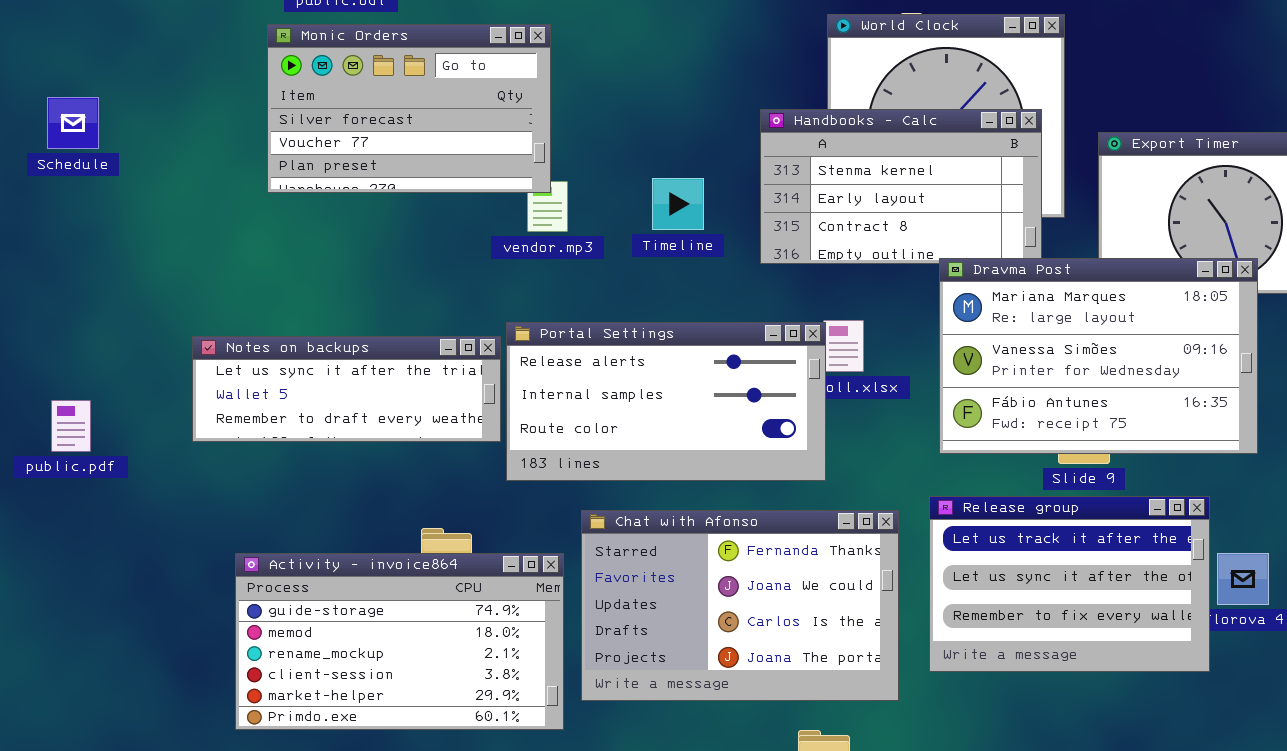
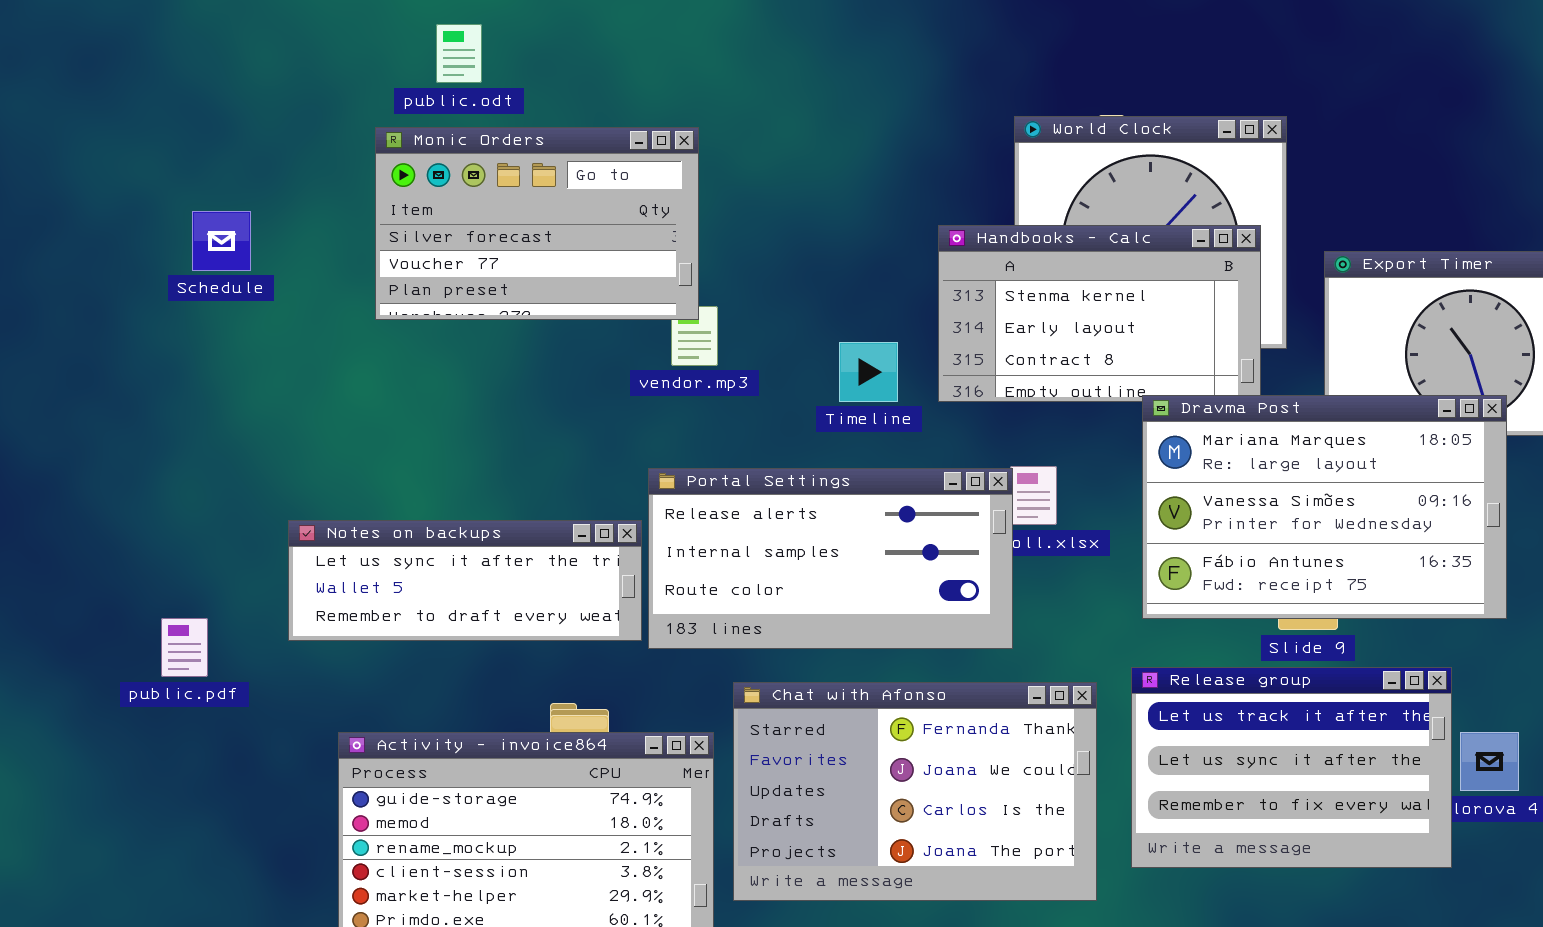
Schedule: [47,97,99,149] -> [192,211,251,271], moved
Timeline: [652,178,704,230] -> [839,342,898,402], moved
Notes on backups: [192,336,501,442] -> [288,520,642,641], moved
public.pdf: [51,400,91,452] -> [161,618,208,677], moved

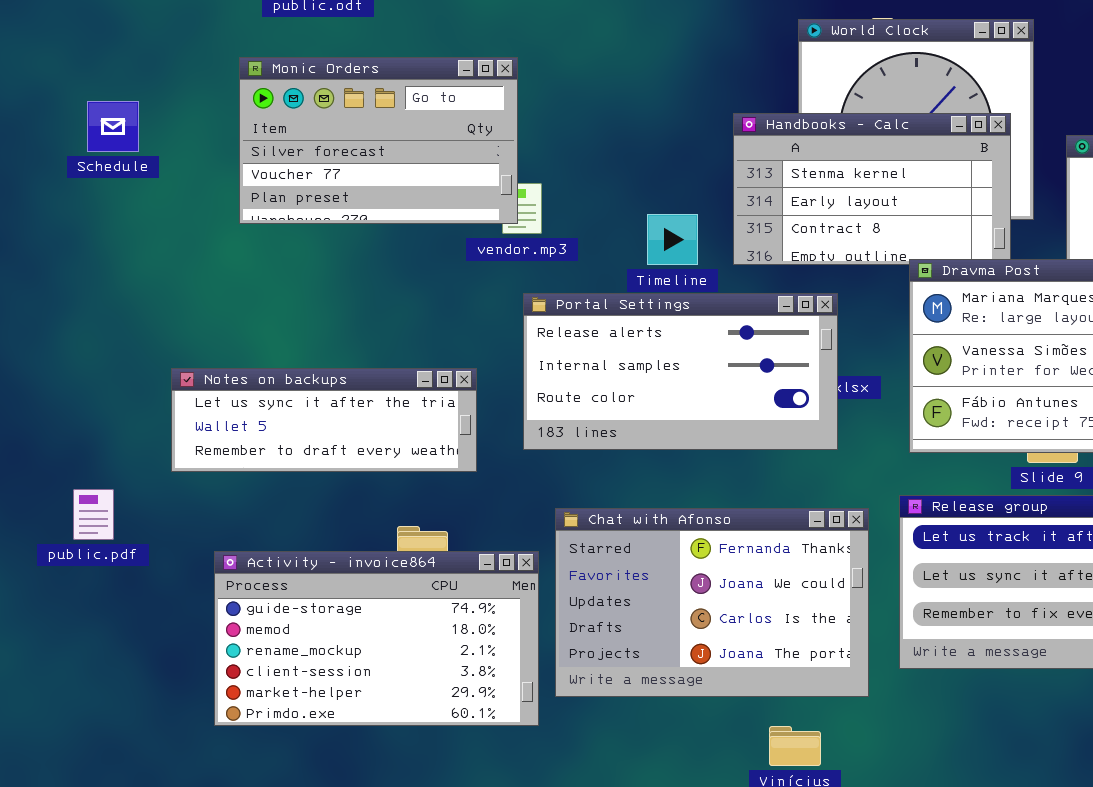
Monic Orders: [375,127,699,320] -> [239,57,518,224], moved
Portal Settings: [648,468,1013,649] -> [523,293,838,450], moved
public.pdf: [161,618,208,677] -> [73,489,114,540], moved

